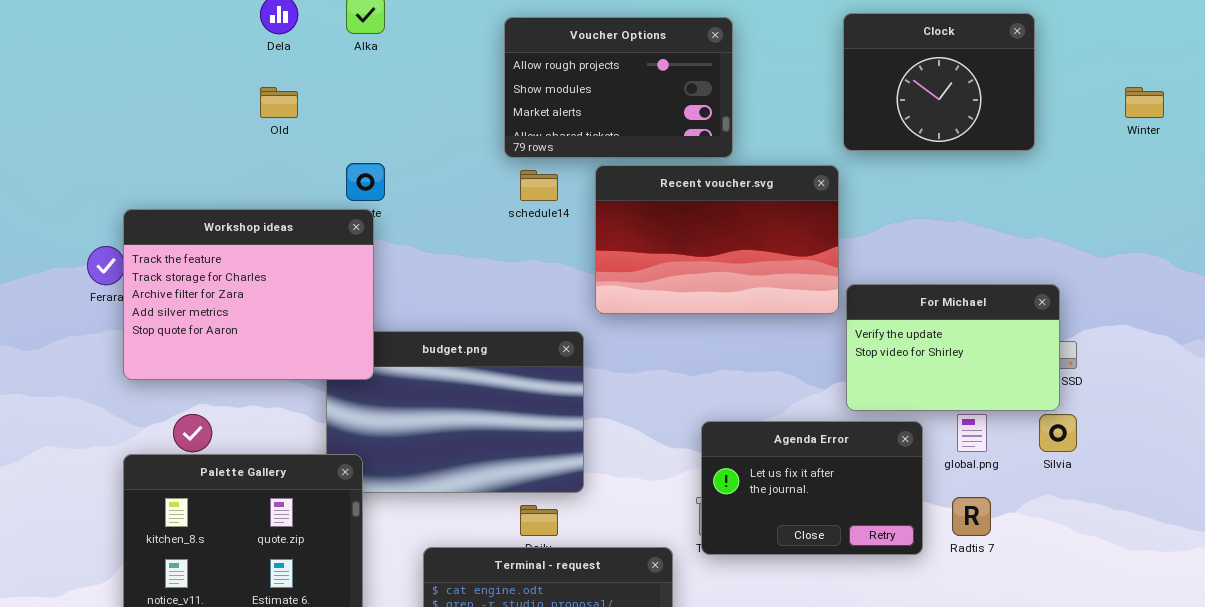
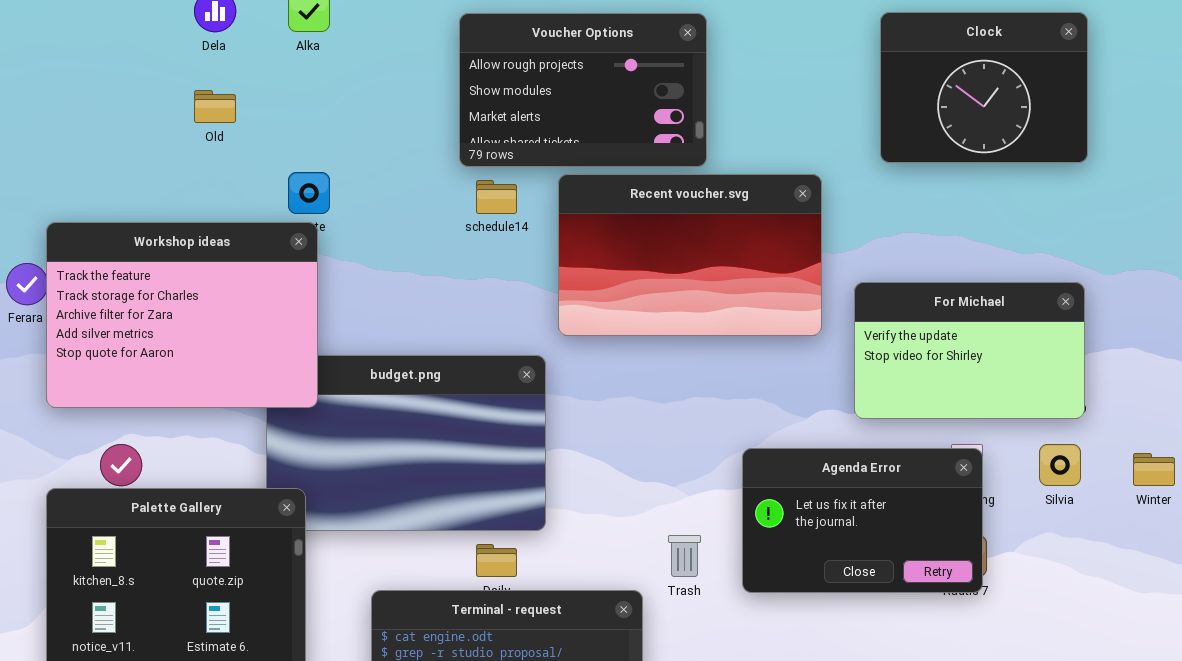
Clock: [843,13,1035,151] -> [880,12,1088,163], moved
Winter: [1125,87,1164,118] -> [1133,453,1175,486], moved
For Michael: [846,284,1060,411] -> [854,282,1085,419], moved
Agenda Error: [701,421,923,555] -> [742,448,983,593], moved

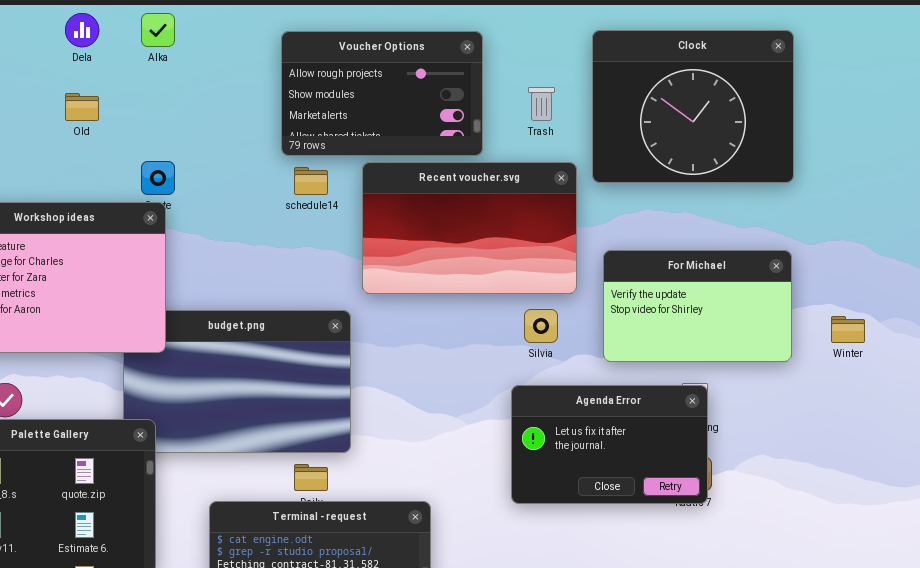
Clock: [880,12,1088,163] -> [592,30,794,183], resized
Silvia: [1039,444,1081,486] -> [524,309,558,343], moved
Winter: [1133,453,1175,486] -> [831,316,865,343], moved
Trash: [668,535,701,577] -> [528,87,555,121], moved

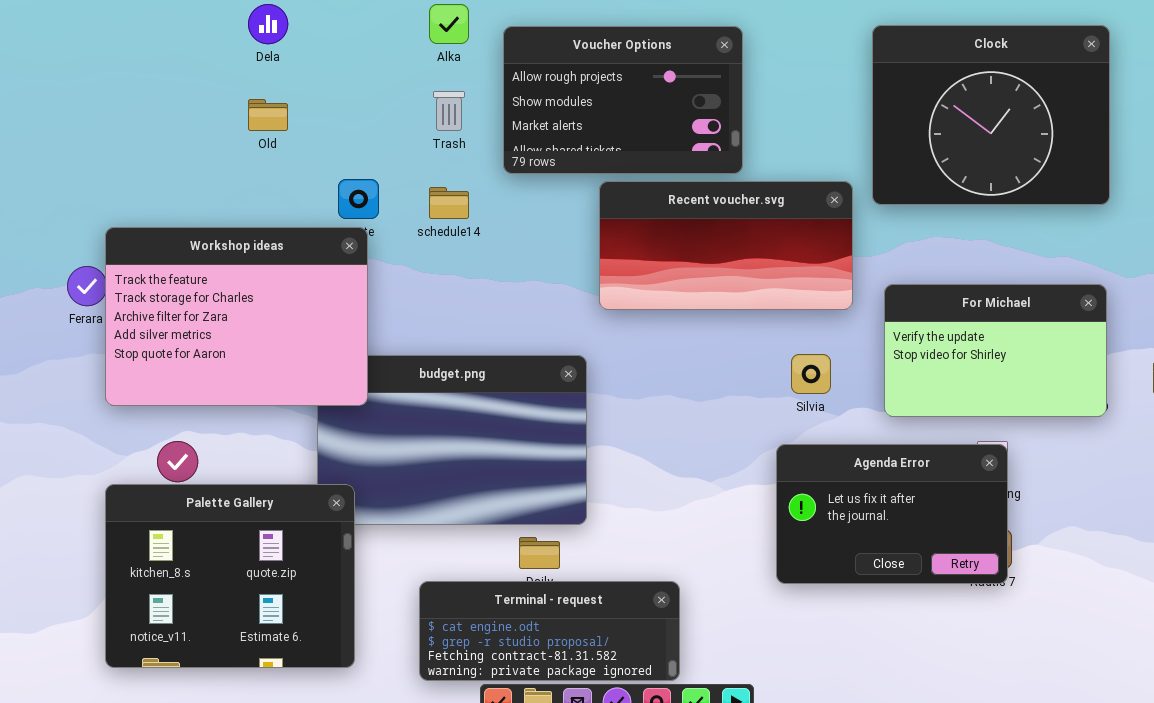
Alka: [141,13,175,47] -> [429,4,469,44], moved
Trash: [528,87,555,121] -> [433,91,465,131], moved
Recent voucher.svg: [362,162,577,294] -> [599,181,853,310], resized
schedule14: [294,167,328,195] -> [429,187,469,219], moved

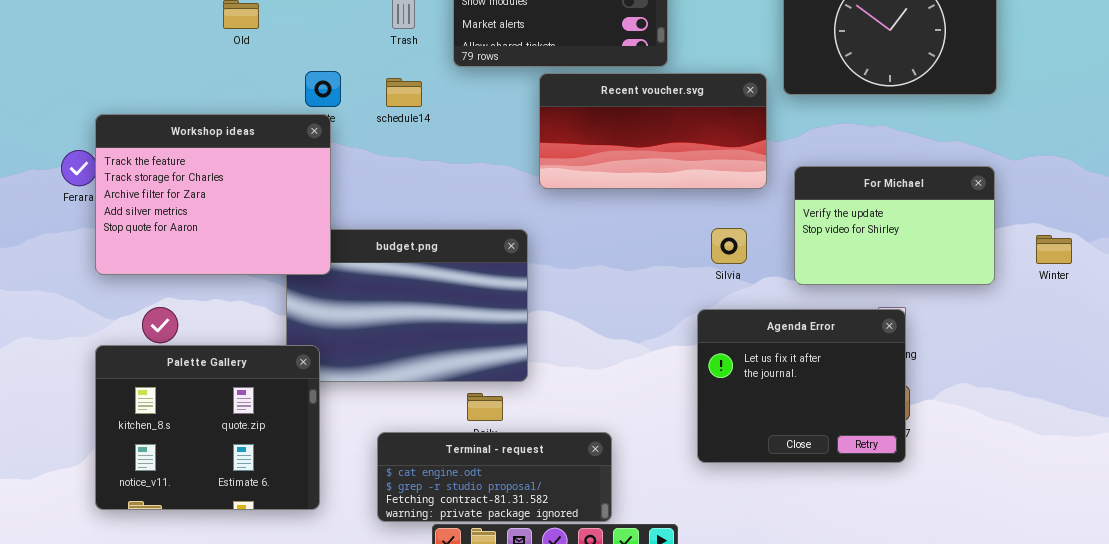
Agenda Error: [776,444,1008,584] -> [697,309,906,463], resized

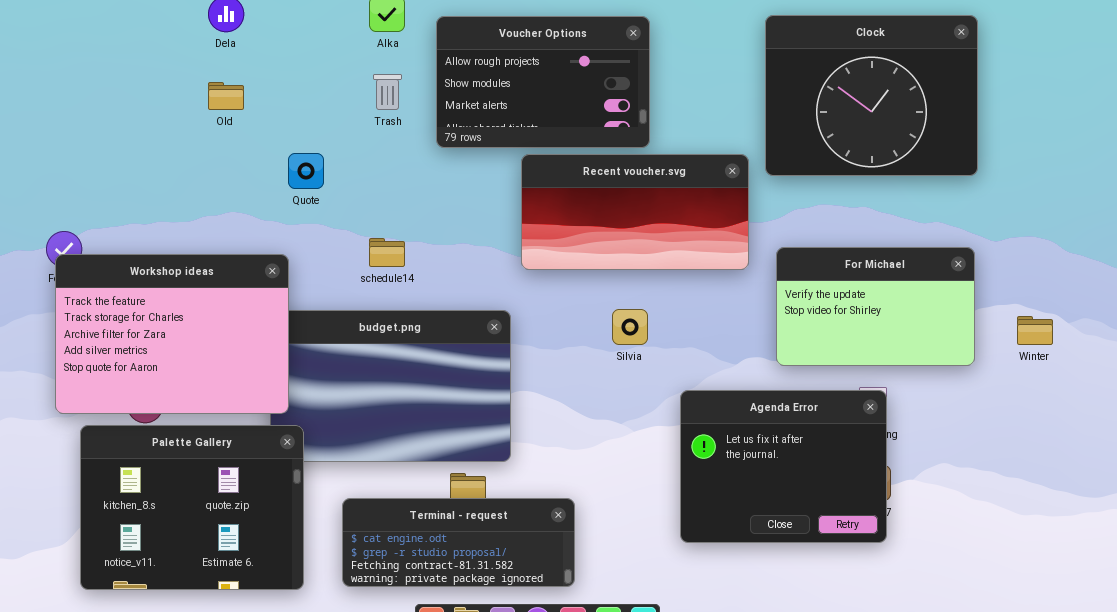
schedule14: [386,78,422,107] -> [369,238,405,267], moved
Workshop ideas: [95,114,331,275] -> [55,254,289,414], moved
Silvia: [711,228,747,264] -> [612,309,648,345], moved
Terminal - request: [377,432,612,522] -> [342,498,575,587], moved

